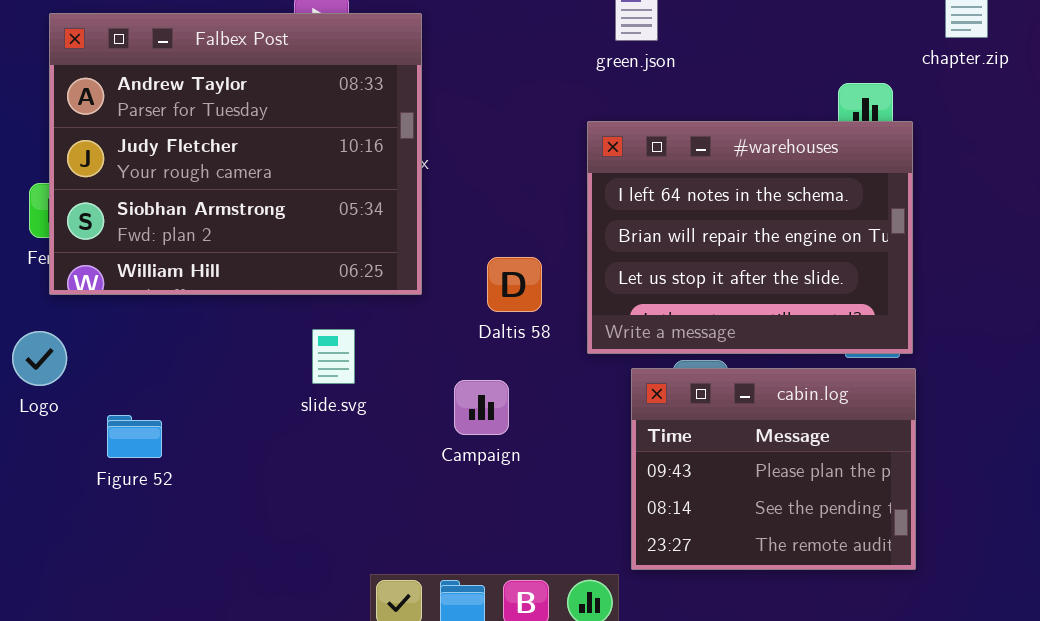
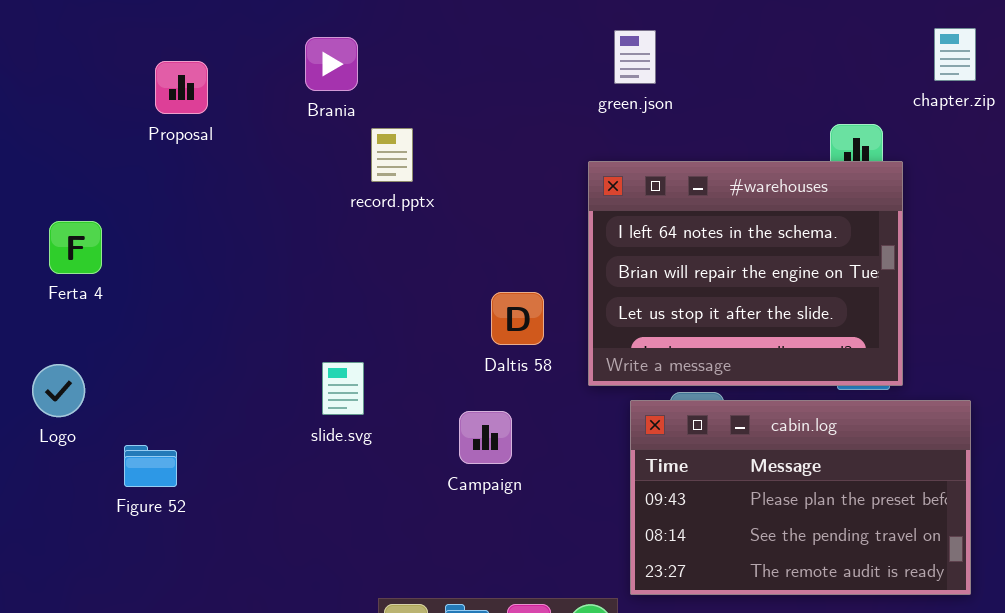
Falbex Post: [49,13,422,295] -> none, closed
cabin.log: [631,368,916,570] -> [630,400,971,595], resized

